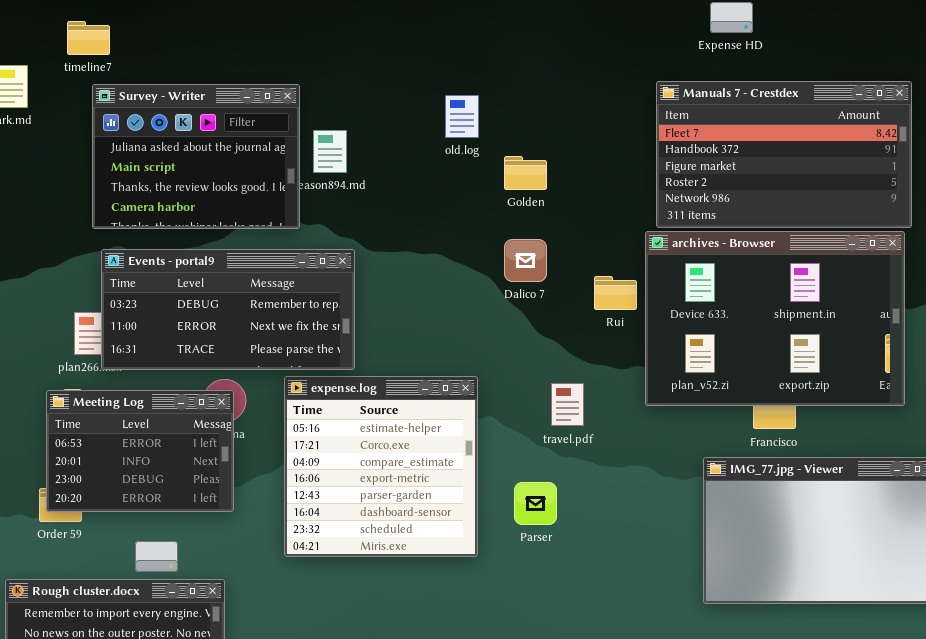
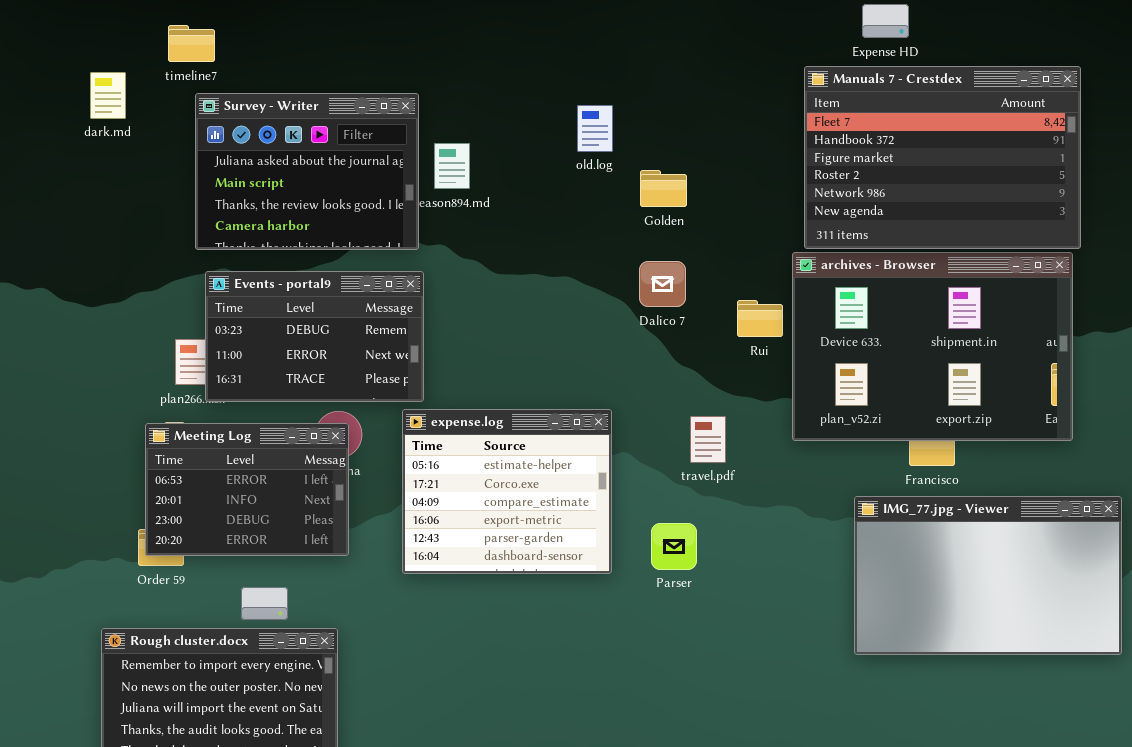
Manuals 7 - Crestdex: [656,81,912,228] -> [804,66,1081,249], resized
Events - portal9: [101,249,355,370] -> [205,271,424,402], resized
expense.log: [284,376,478,557] -> [402,409,612,574], resized

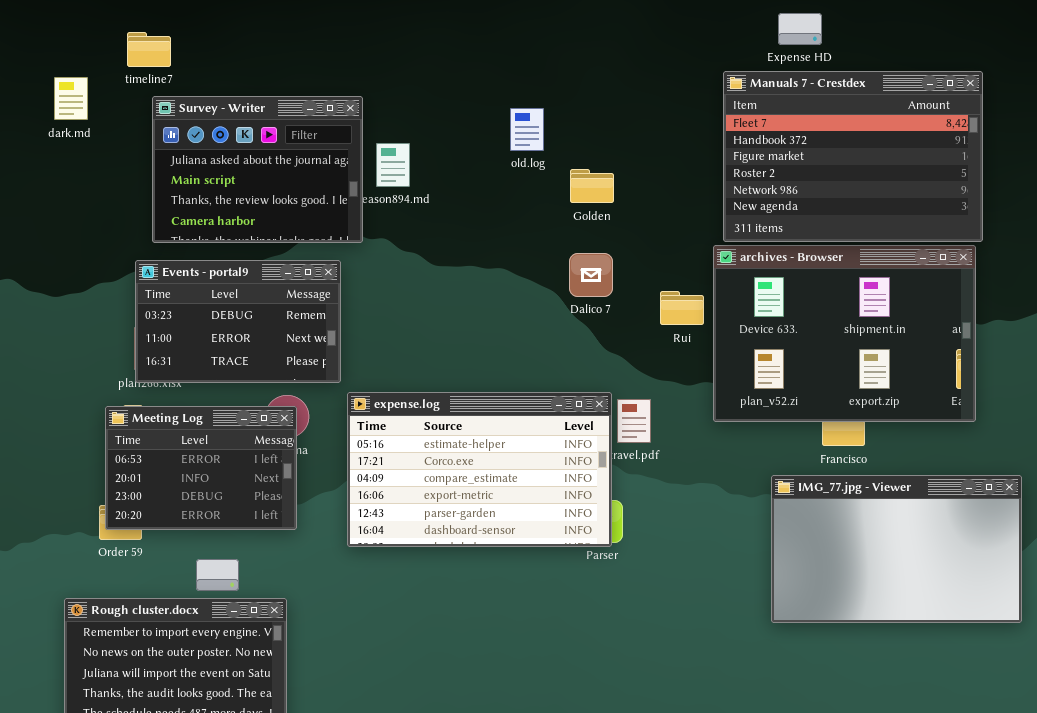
Events - portal9: [205,271,424,402] -> [135,260,341,383], moved
expense.log: [402,409,612,574] -> [347,392,612,547], resized

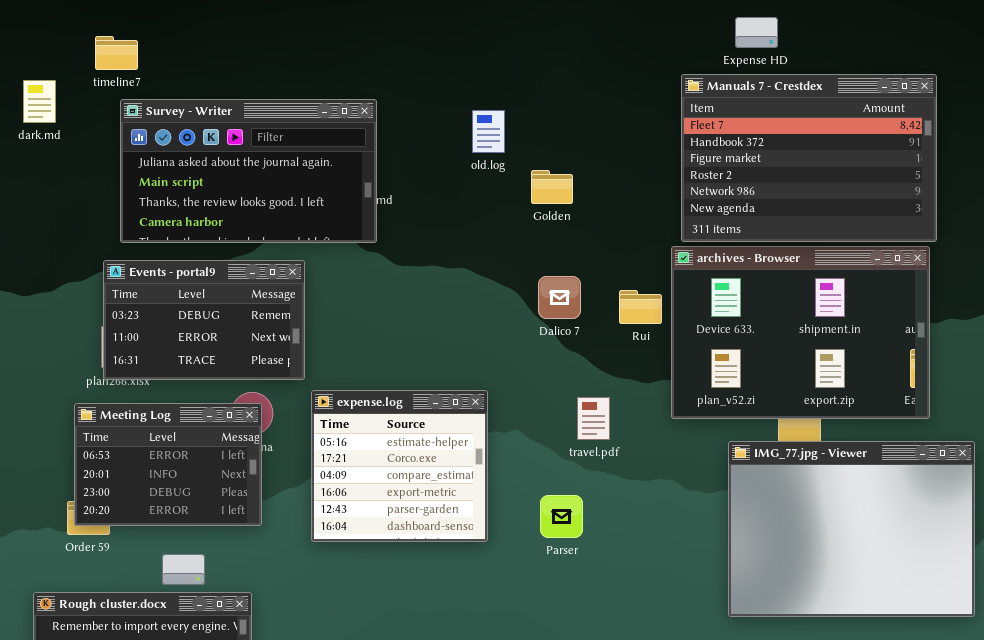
Survey - Writer: [152,96,363,243] -> [120,99,377,243], resized
Dalico 7: [569,253,613,297] -> [538,276,581,319], moved
expense.log: [347,392,612,547] -> [311,390,488,542], resized
IMG_77.jpg - Viewer: [771,475,1022,623] -> [728,441,975,617], resized

